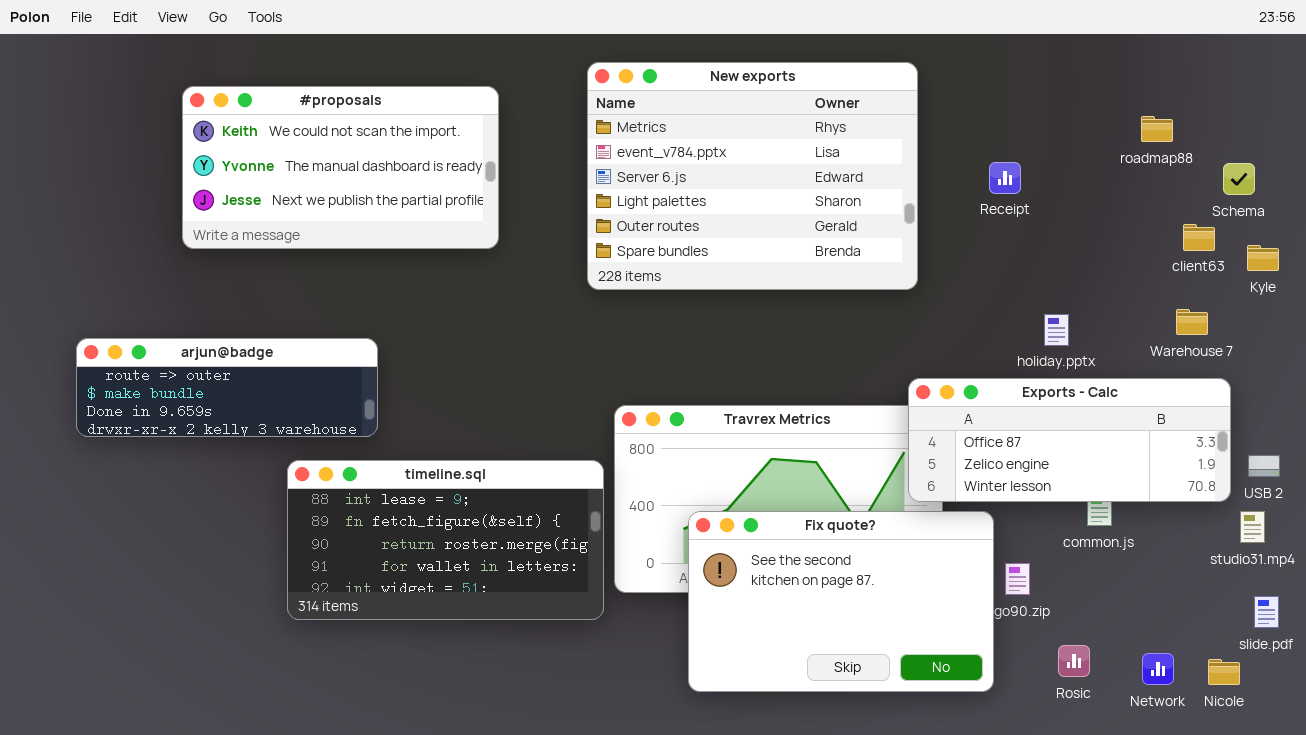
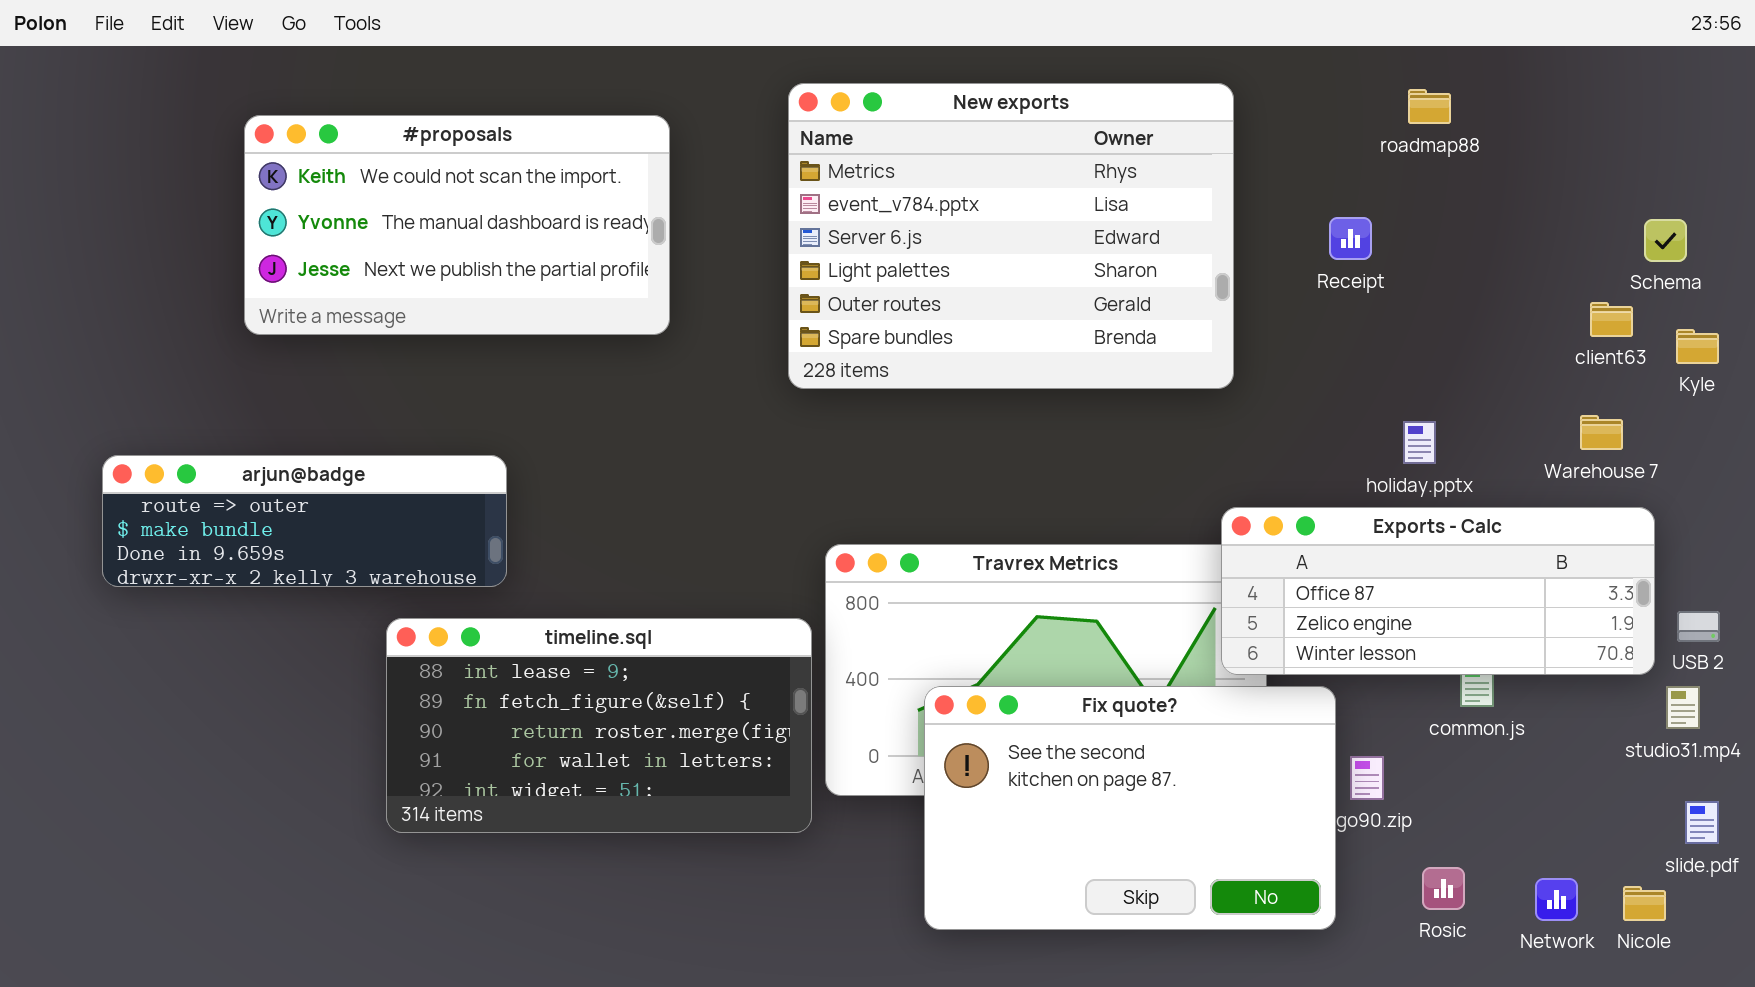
roadmap88: [1141,116,1173,142] -> [1408,89,1451,124], moved

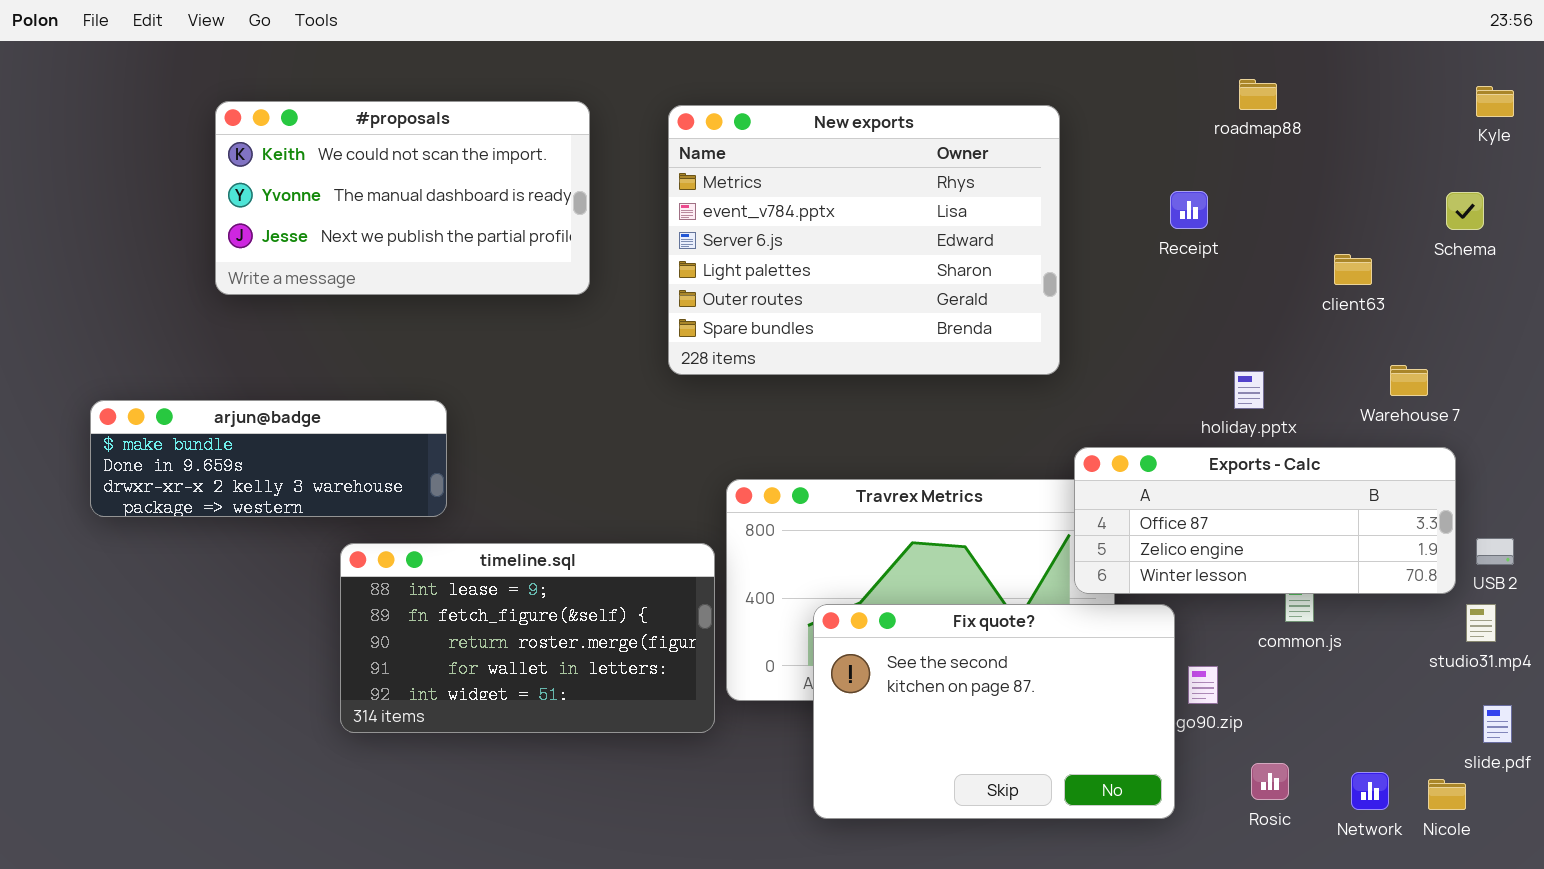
New exports: [788,83,1234,389] -> [668,105,1060,375], moved
client63: [1590,302,1633,337] -> [1334,254,1372,285], moved
Kyle: [1676,329,1719,364] -> [1476,86,1514,117], moved
arjun@badge: [102,455,507,587] -> [90,400,447,517], scrolled down 1 row

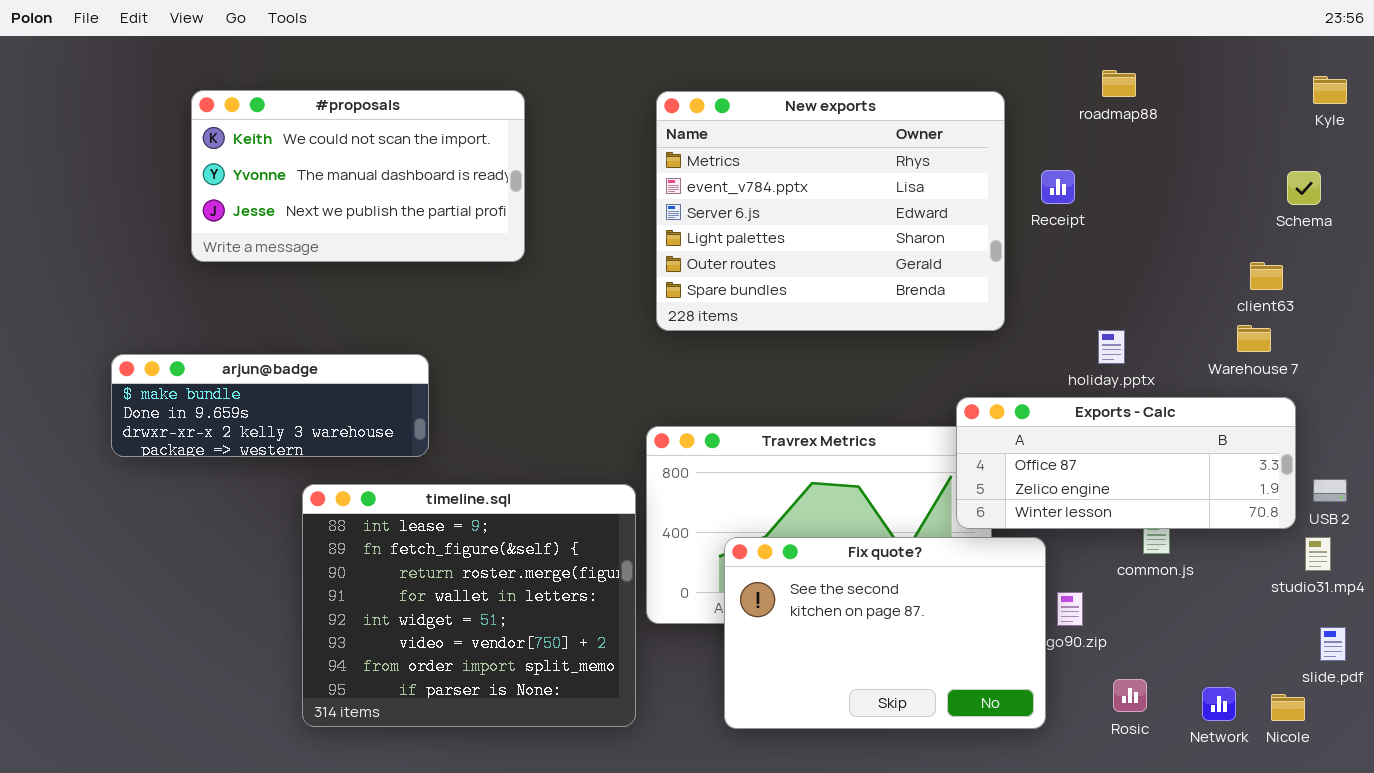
New exports: [668,105,1060,375] -> [656,91,1005,331], moved
client63: [1334,254,1372,285] -> [1250,262,1283,290], moved
arjun@badge: [90,400,447,517] -> [111,354,429,457], moved
timeline.sql: [340,543,715,733] -> [302,484,636,727], resized

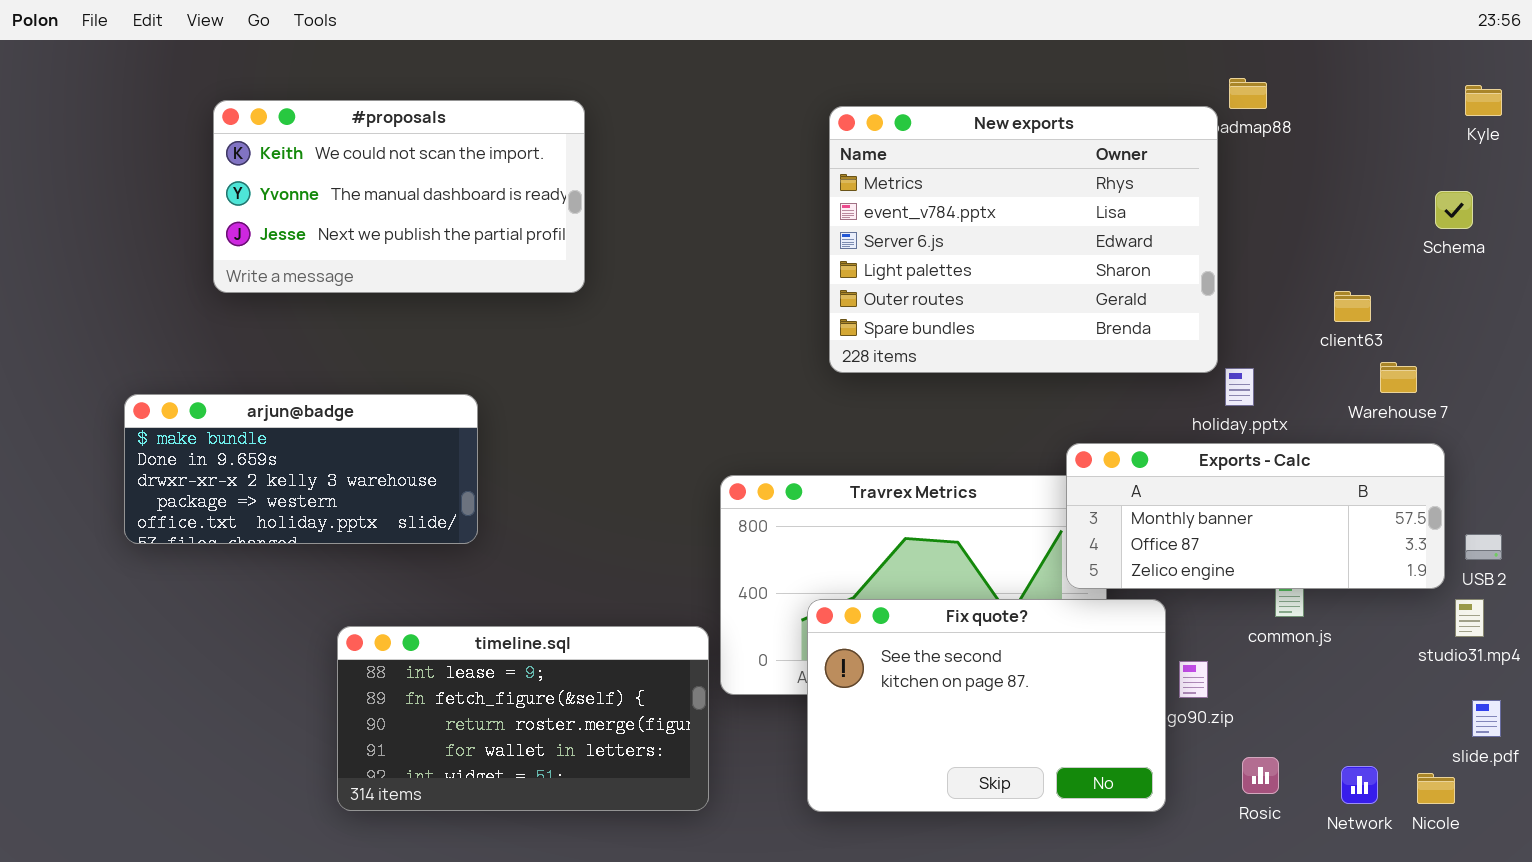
New exports: [656,91,1005,331] -> [829,106,1218,373], moved
client63: [1250,262,1283,290] -> [1334,291,1371,322], moved
arjun@badge: [111,354,429,457] -> [124,394,478,544], resized
Exports - Calc: [956,397,1296,529] -> [1066,443,1445,589], scrolled up 1 row
timeline.sql: [302,484,636,727] -> [337,626,709,811], resized

